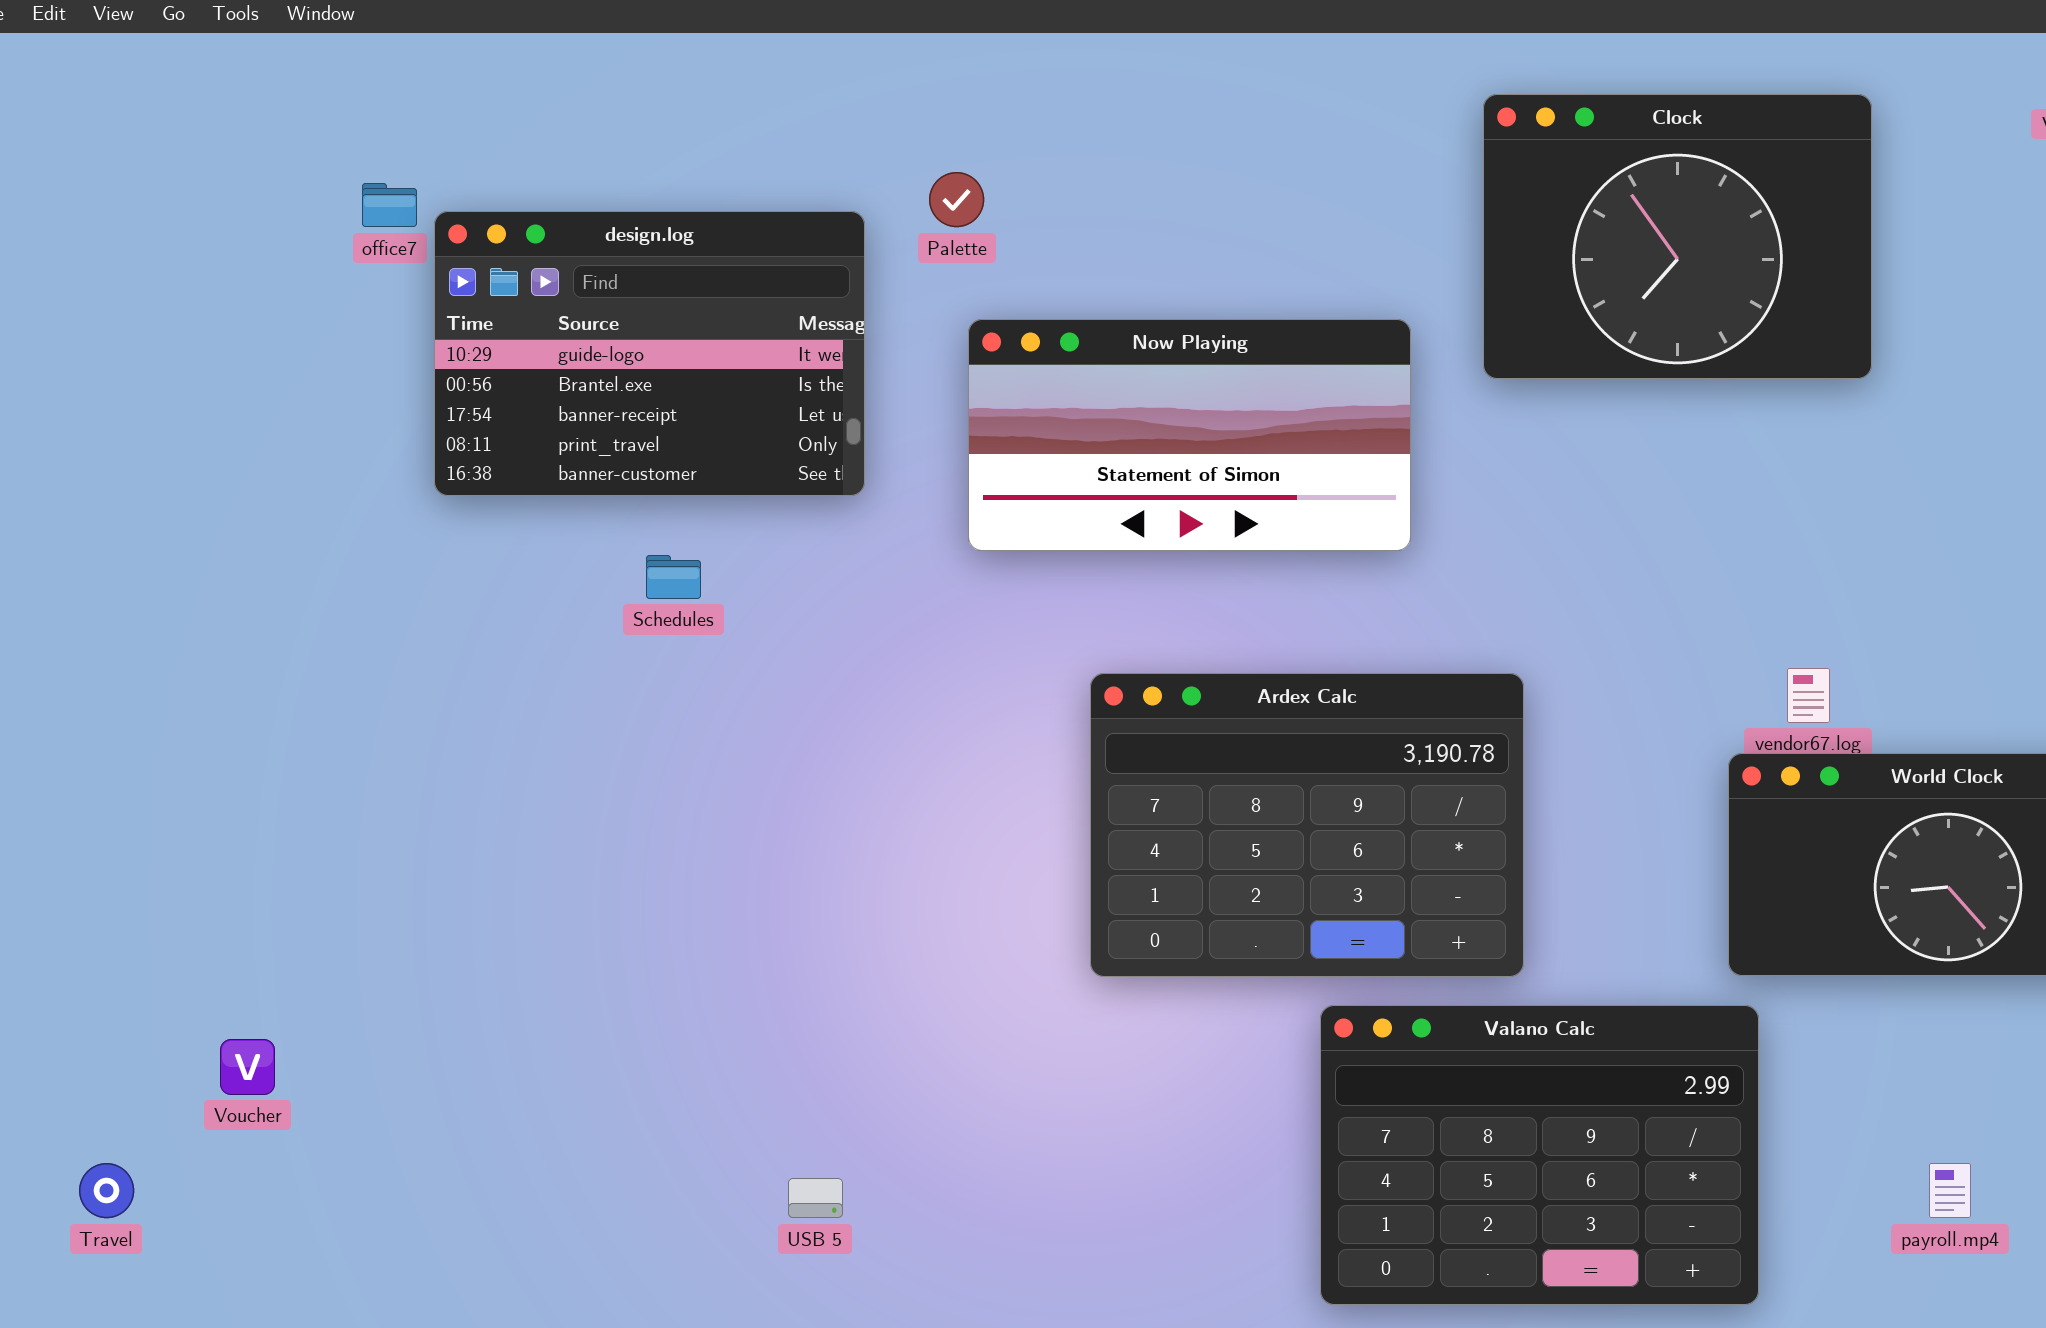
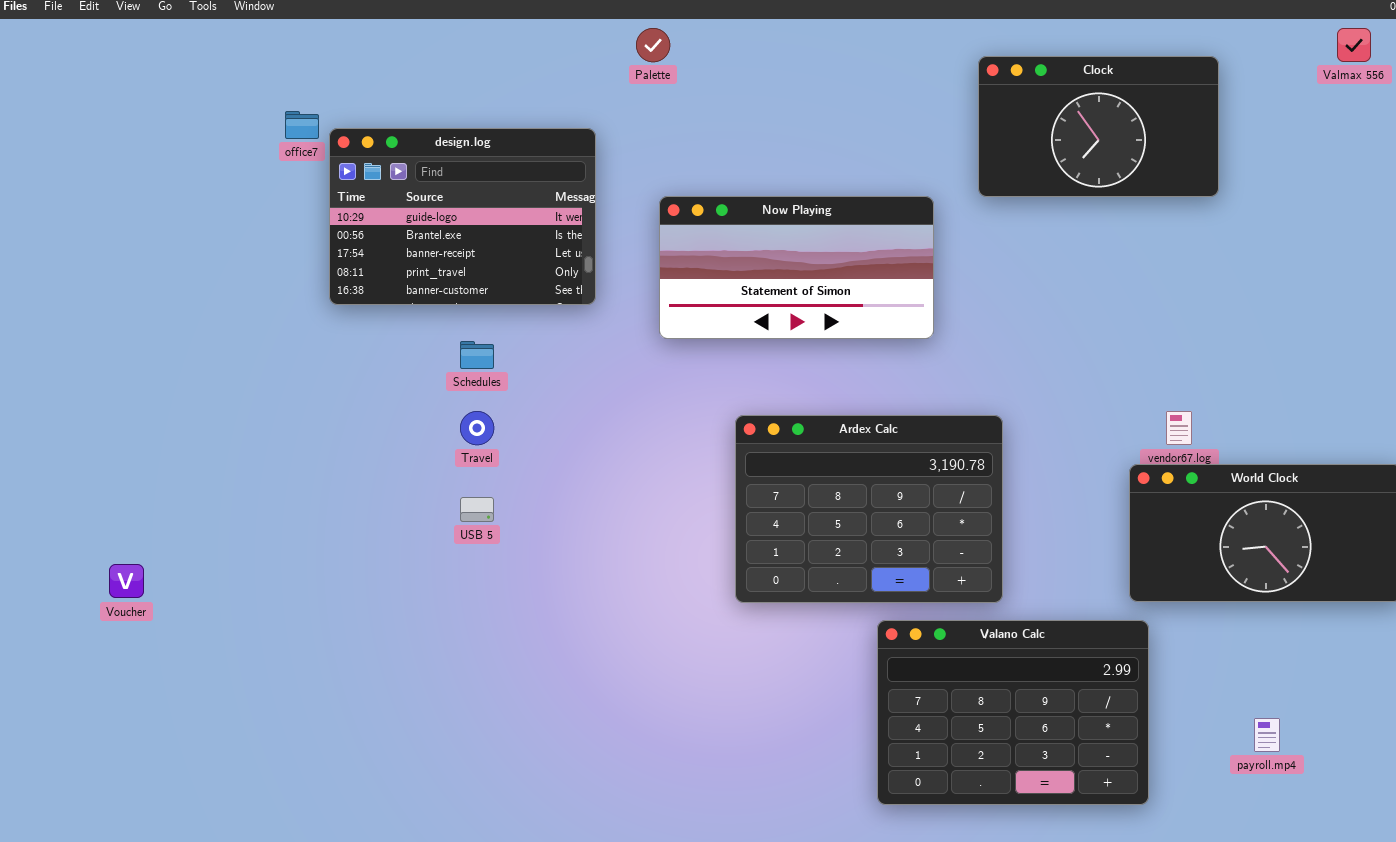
Clock: [1483,94,1872,379] -> [978,56,1219,197], resized
Palette: [929,172,984,227] -> [636,28,670,62], moved
Voucher: [220,1039,275,1095] -> [109,564,144,598], moved
Travel: [79,1163,134,1218] -> [460,411,494,445], moved
USB 5: [788,1178,843,1218] -> [460,497,494,522], moved

